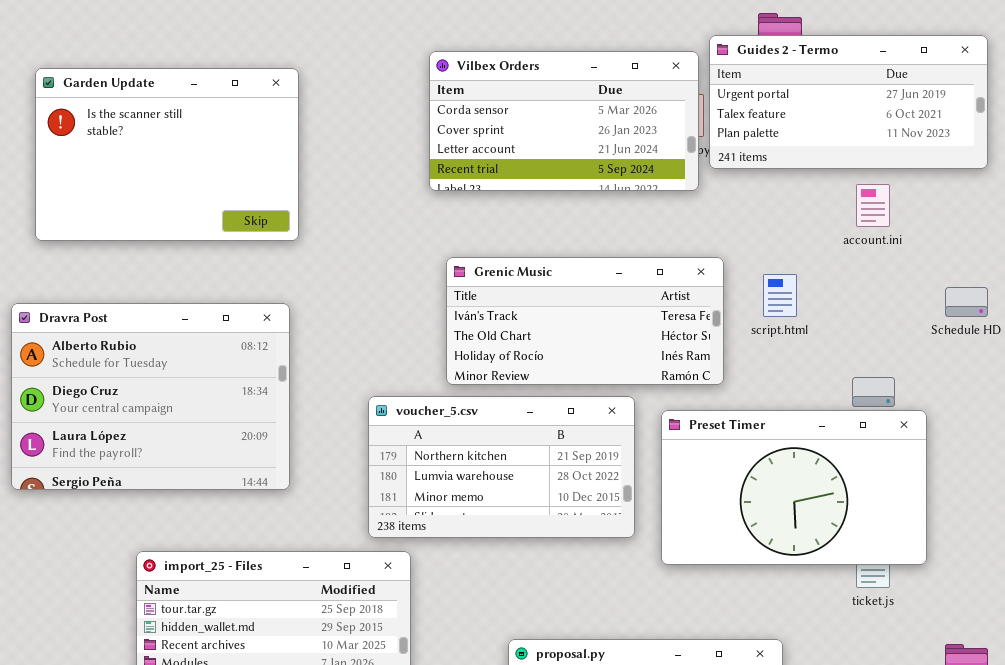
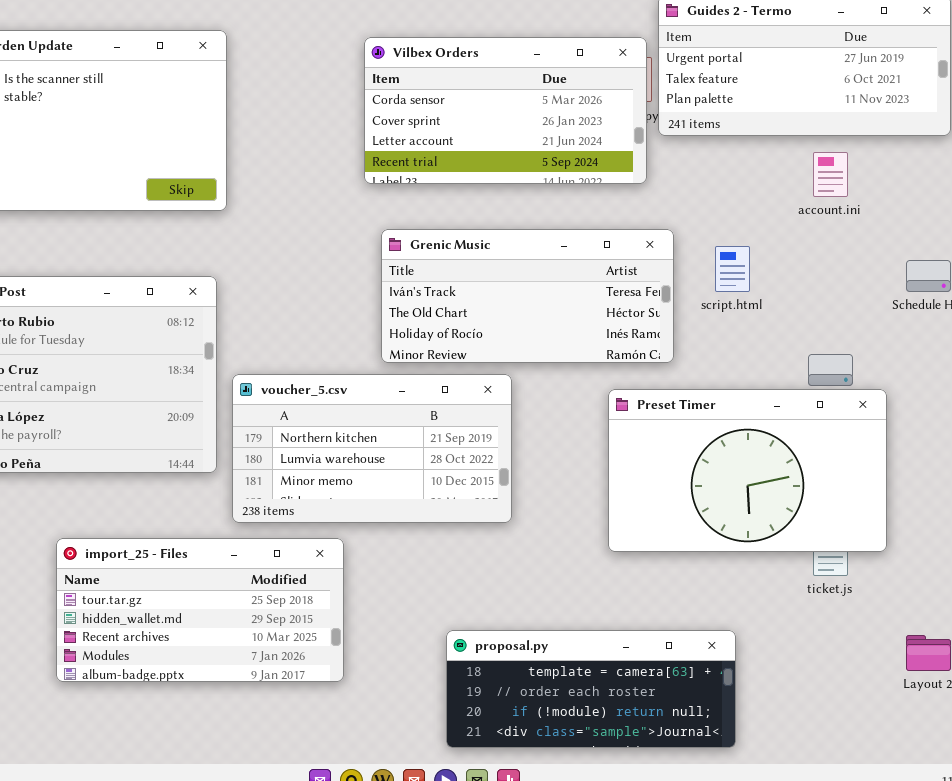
Vilbex Orders: [429,51,699,191] -> [364,37,647,184], moved
voucher_5.csv: [368,396,635,538] -> [232,374,512,523], moved

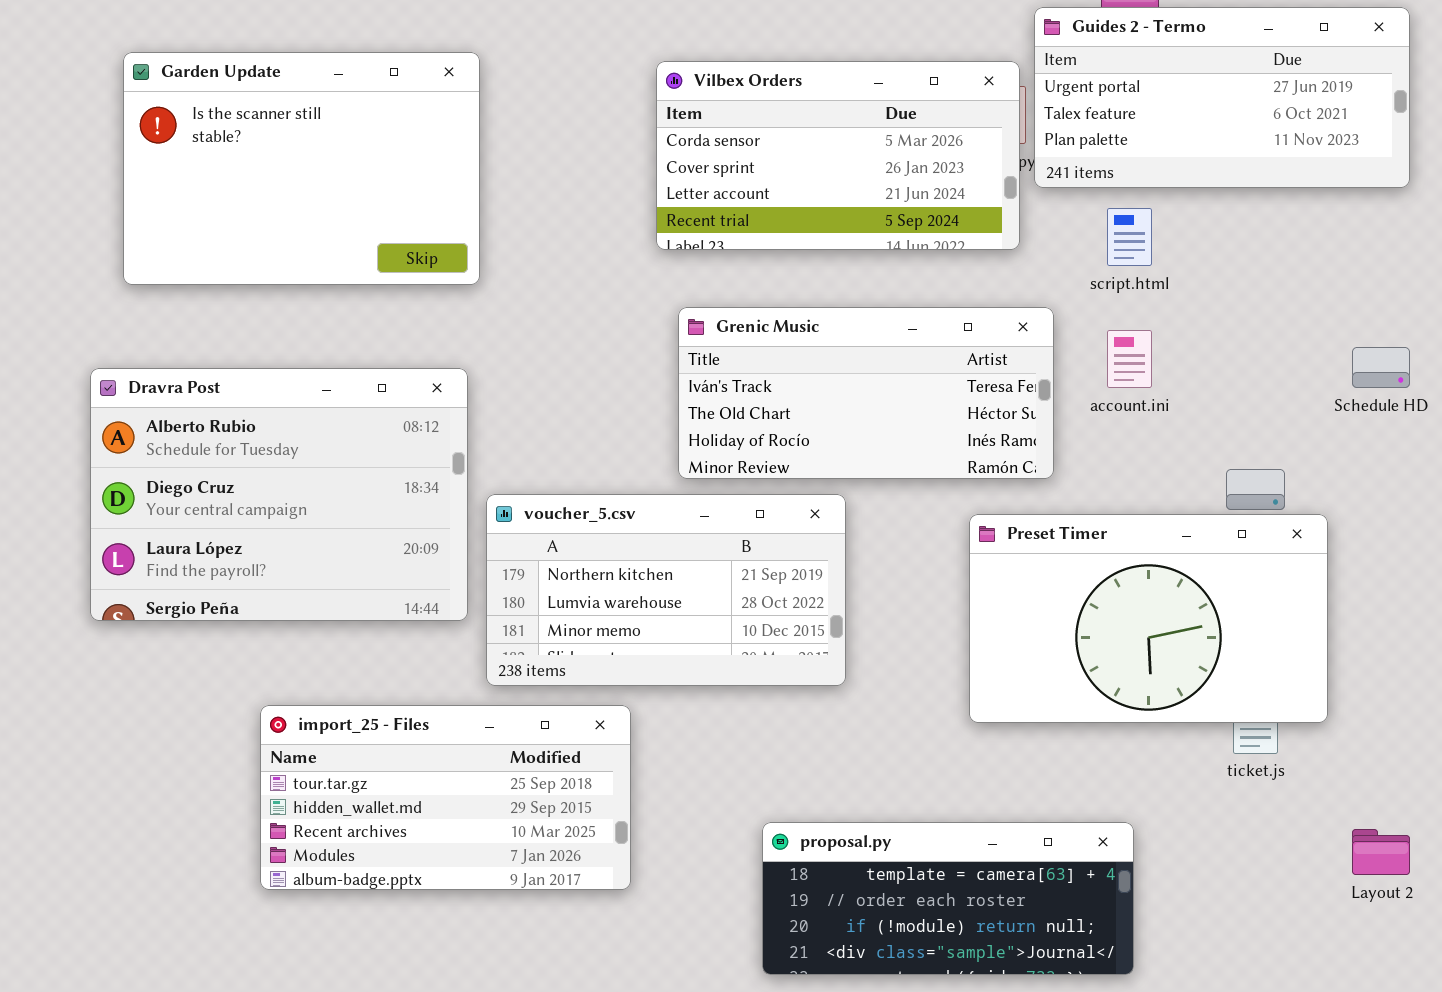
account.ini: [813,152,848,197] -> [1107,330,1152,388], moved
script.html: [715,246,750,292] -> [1107,208,1152,266], moved

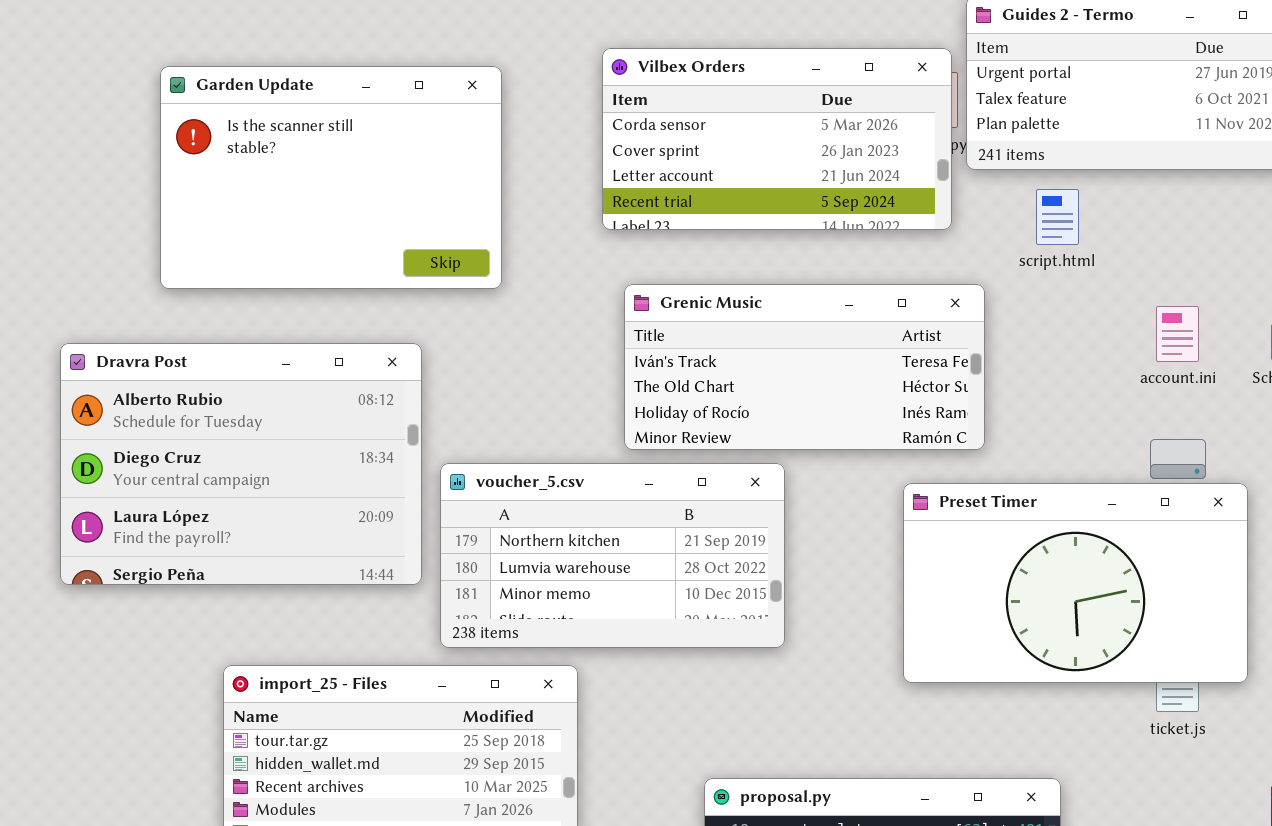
Garden Update: [123,52,480,285] -> [160,66,502,289], moved
account.ini: [1107,330,1152,388] -> [1156,306,1199,362], moved

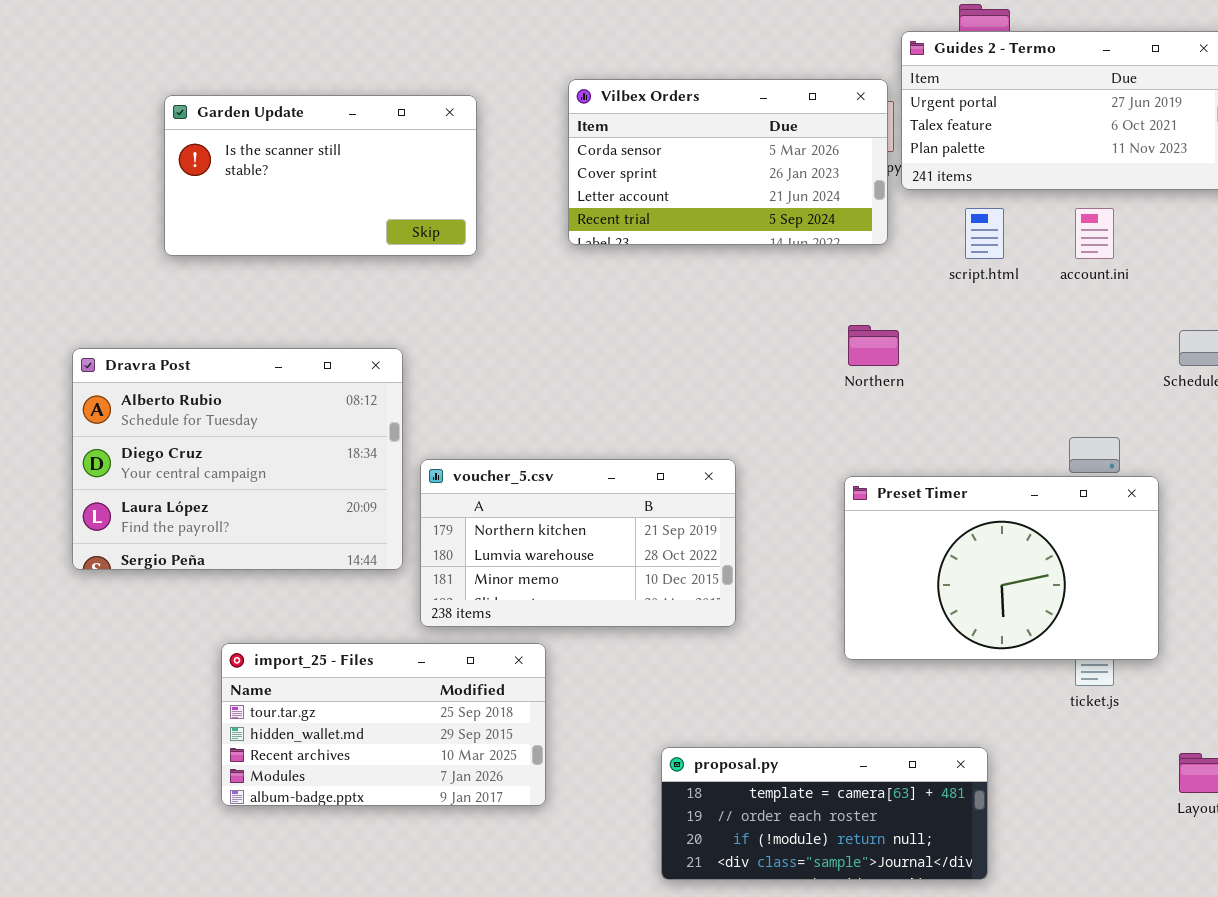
Garden Update: [160,66,502,289] -> [164,95,477,256], resized
Grenic Music: [624,284,985,450] -> none, closed
account.ini: [1156,306,1199,362] -> [1075,208,1114,259], moved

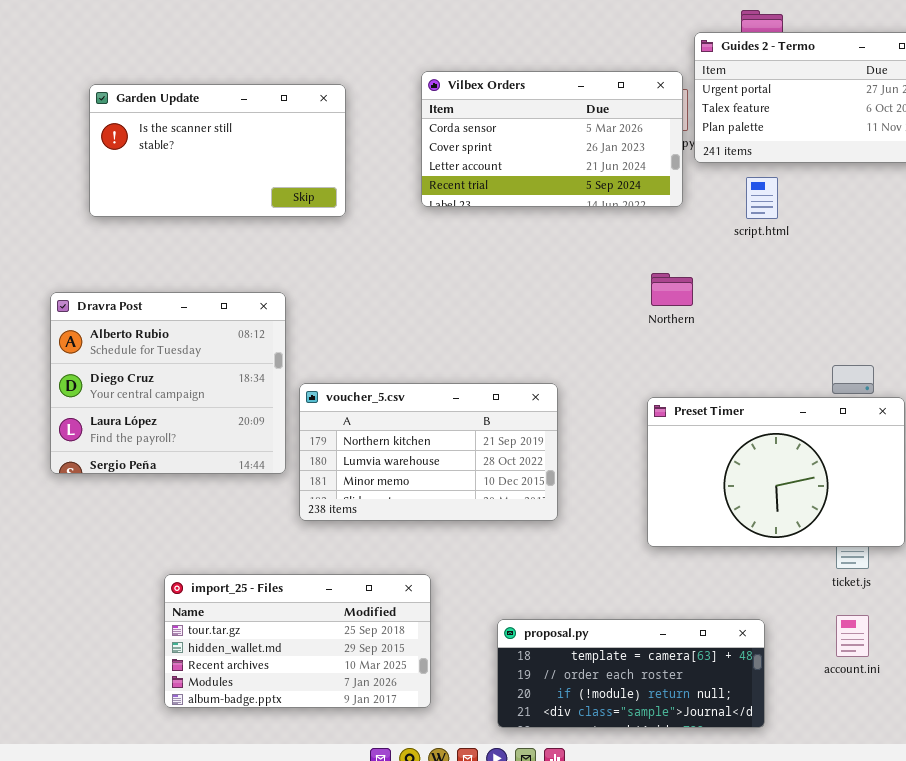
account.ini: [1075,208,1114,259] -> [836,615,869,657], moved
Dravra Post: [72,348,403,570] -> [50,292,286,474], resized
import_25 - Files: [221,643,546,806] -> [164,574,431,708], moved

